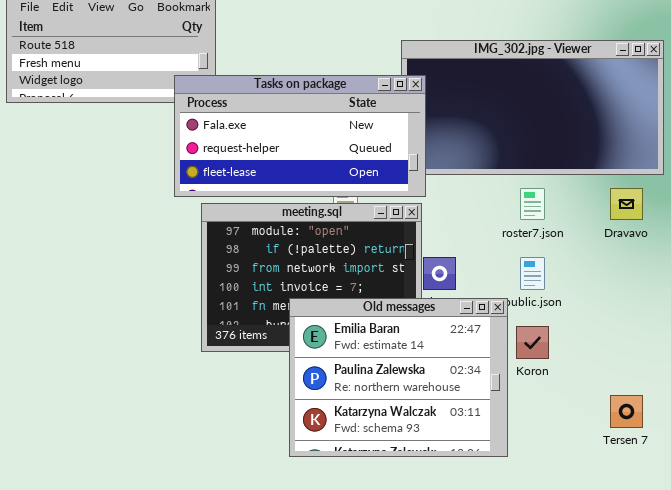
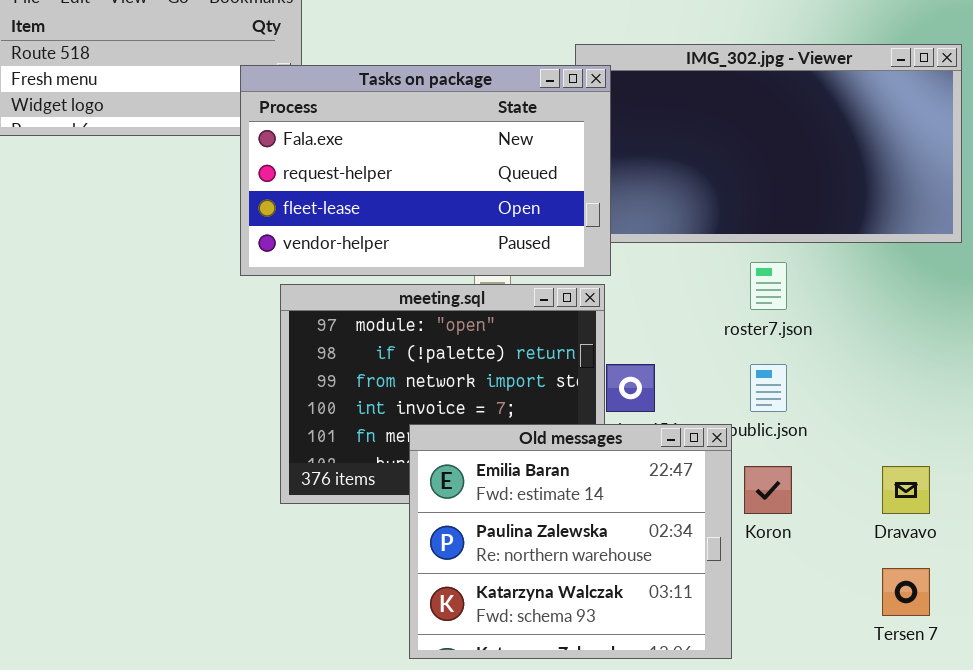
Tasks on package: [174,75,426,197] -> [240,65,611,276], resized
Dravavo: [610,188,643,220] -> [882,466,930,514], moved

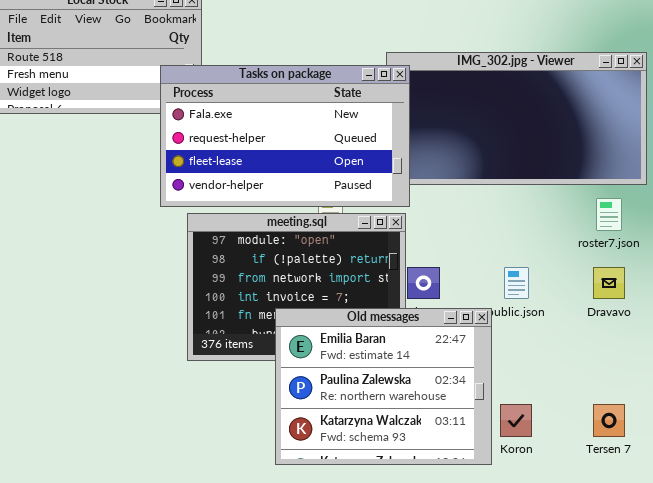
roster7.json: [750,262,787,310] -> [596,198,622,231], moved
Koron: [744,466,792,514] -> [500,404,532,437], moved
Dravavo: [882,466,930,514] -> [593,267,625,299], moved

